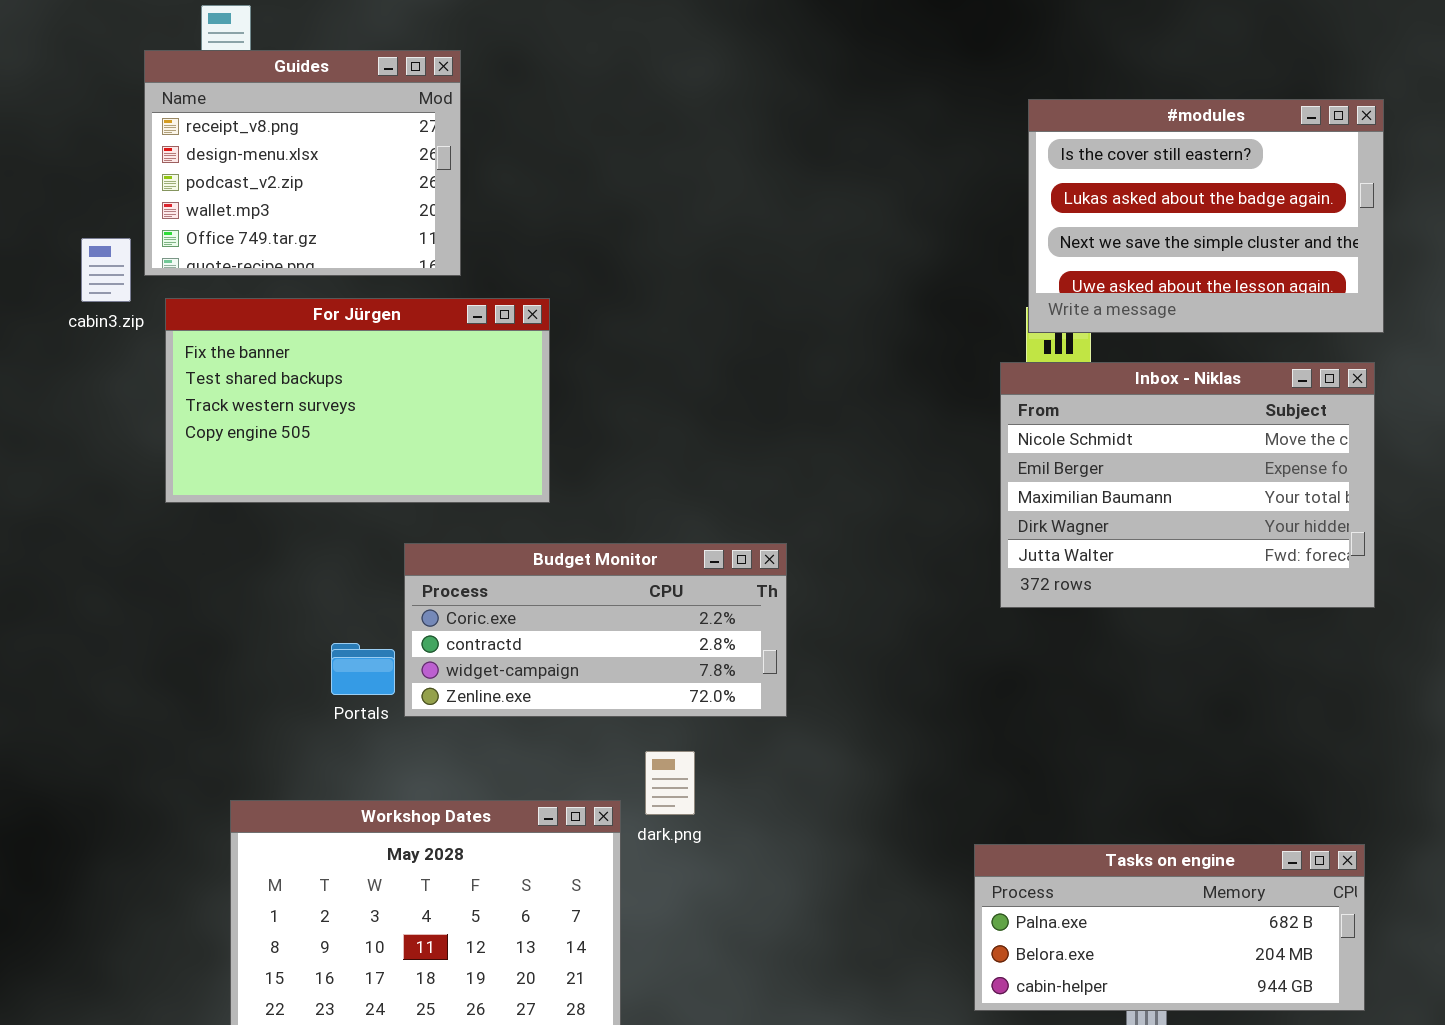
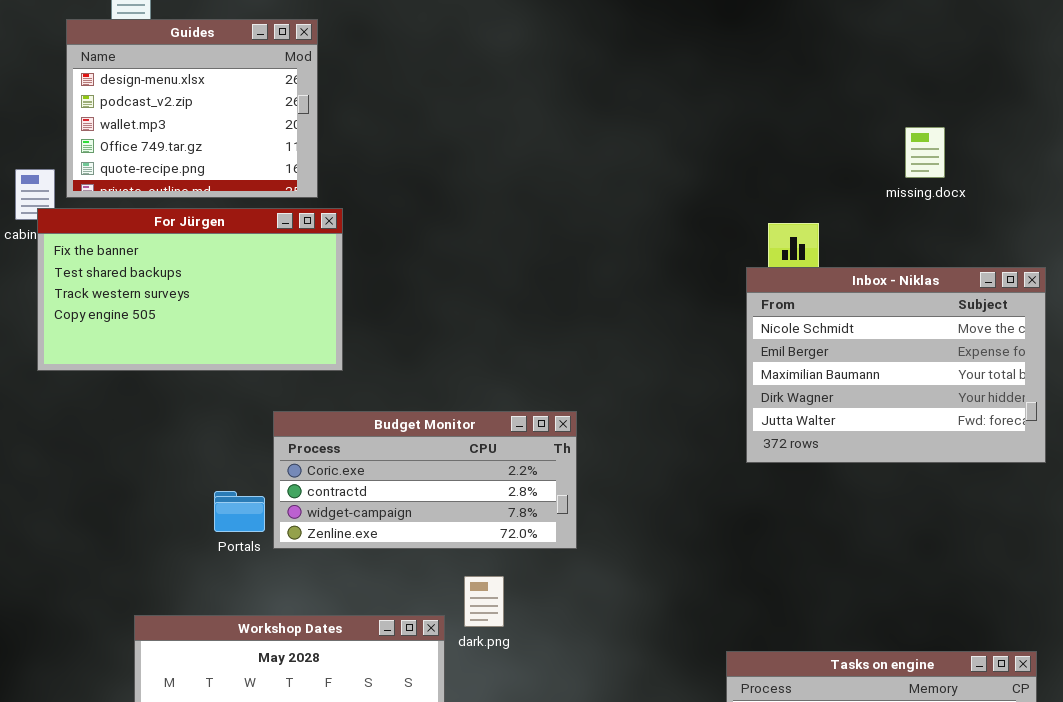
Guides: [144,50,461,276] -> [66,19,318,198], scrolled down 1 row
#modules: [1028,99,1384,333] -> none, closed
For Jürgen: [165,298,550,503] -> [37,208,343,371], moved

